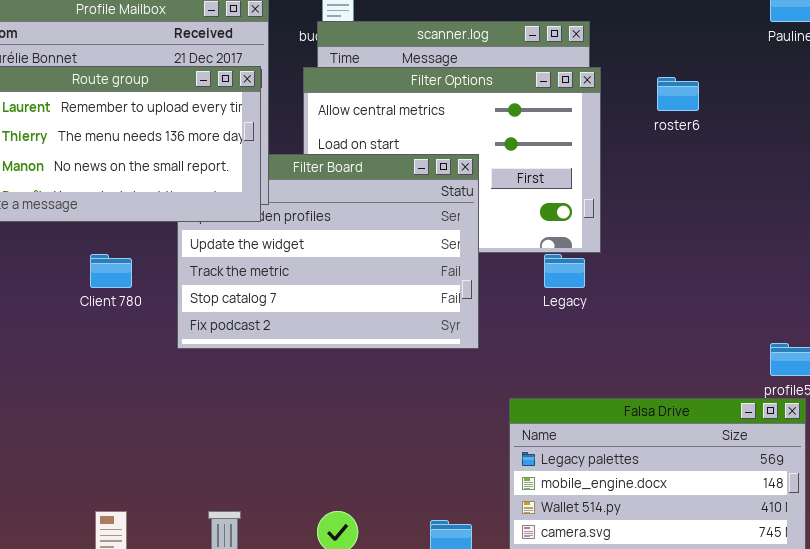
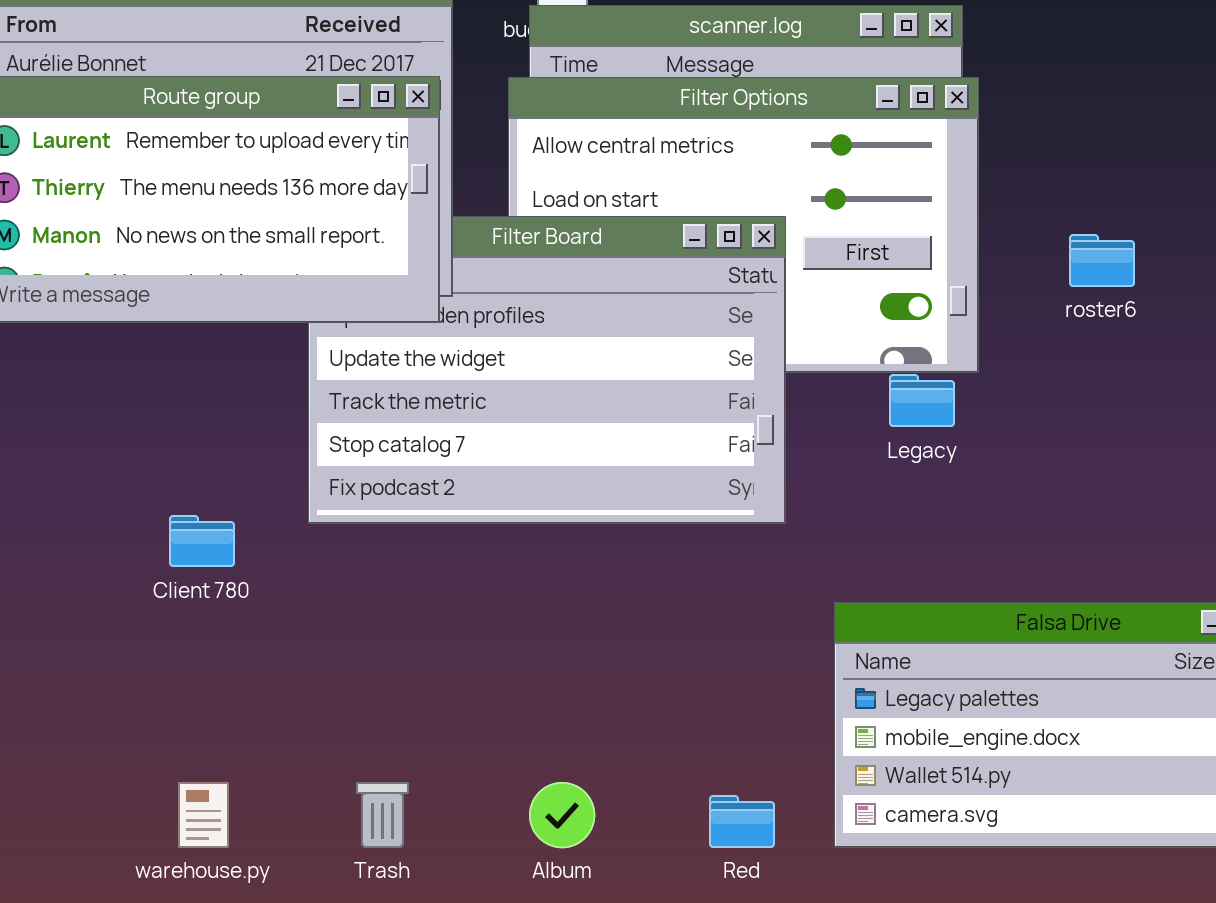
roster6: [657,77,699,111] -> [1069,234,1135,287], moved
Client 780: [90,254,132,288] -> [169,515,235,567], moved

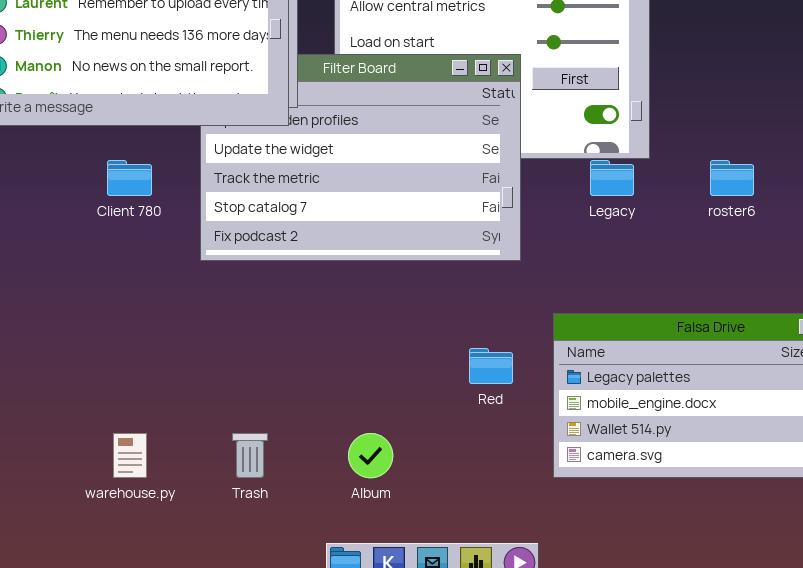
roster6: [1069,234,1135,287] -> [710,160,754,196], moved
Client 780: [169,515,235,567] -> [107,160,152,196], moved
Red: [709,795,775,848] -> [469,348,513,384], moved

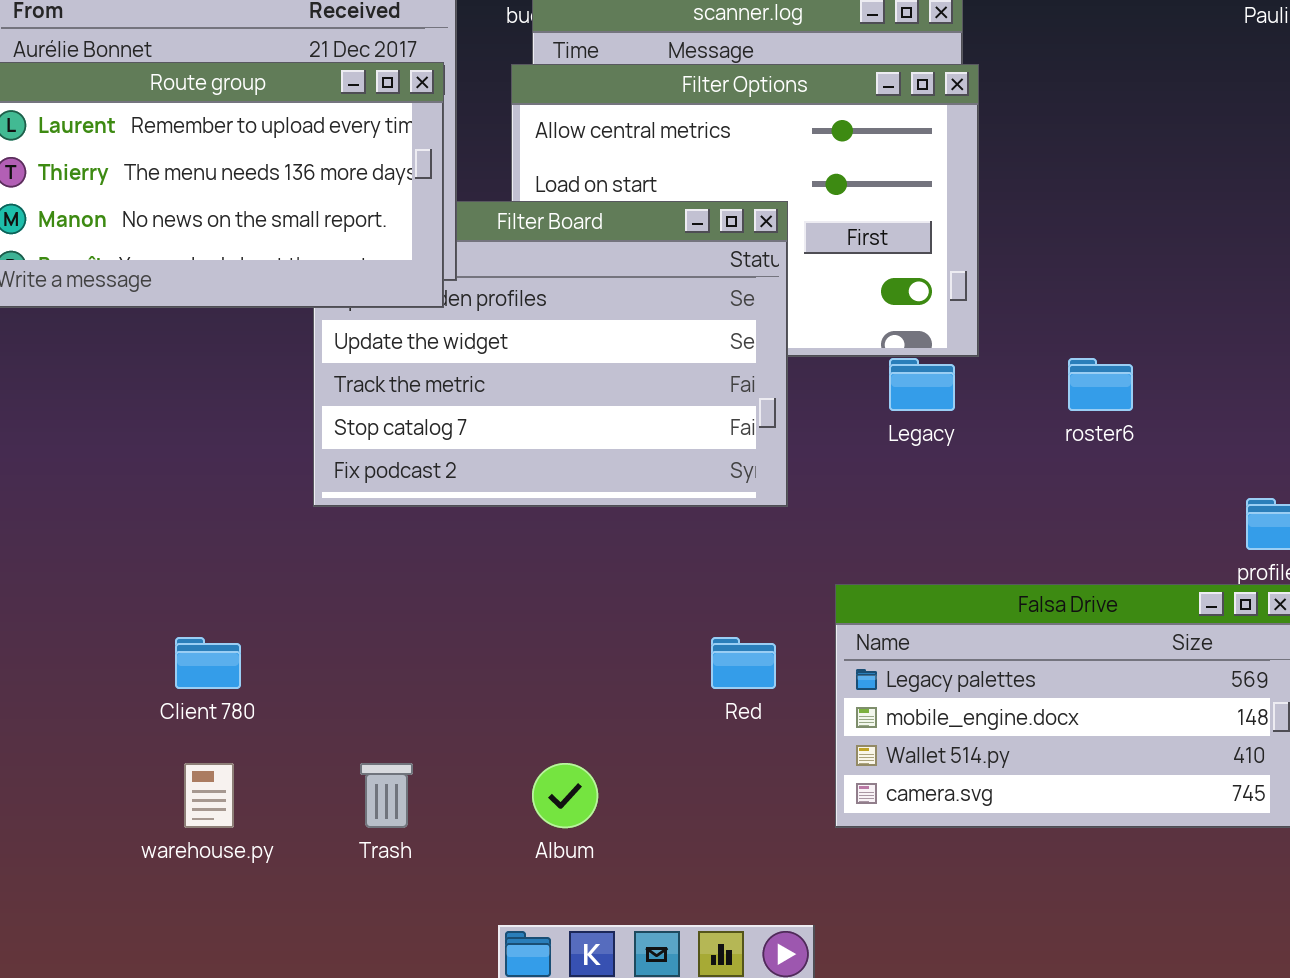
Client 780: [107,160,152,196] -> [175,637,241,689], moved

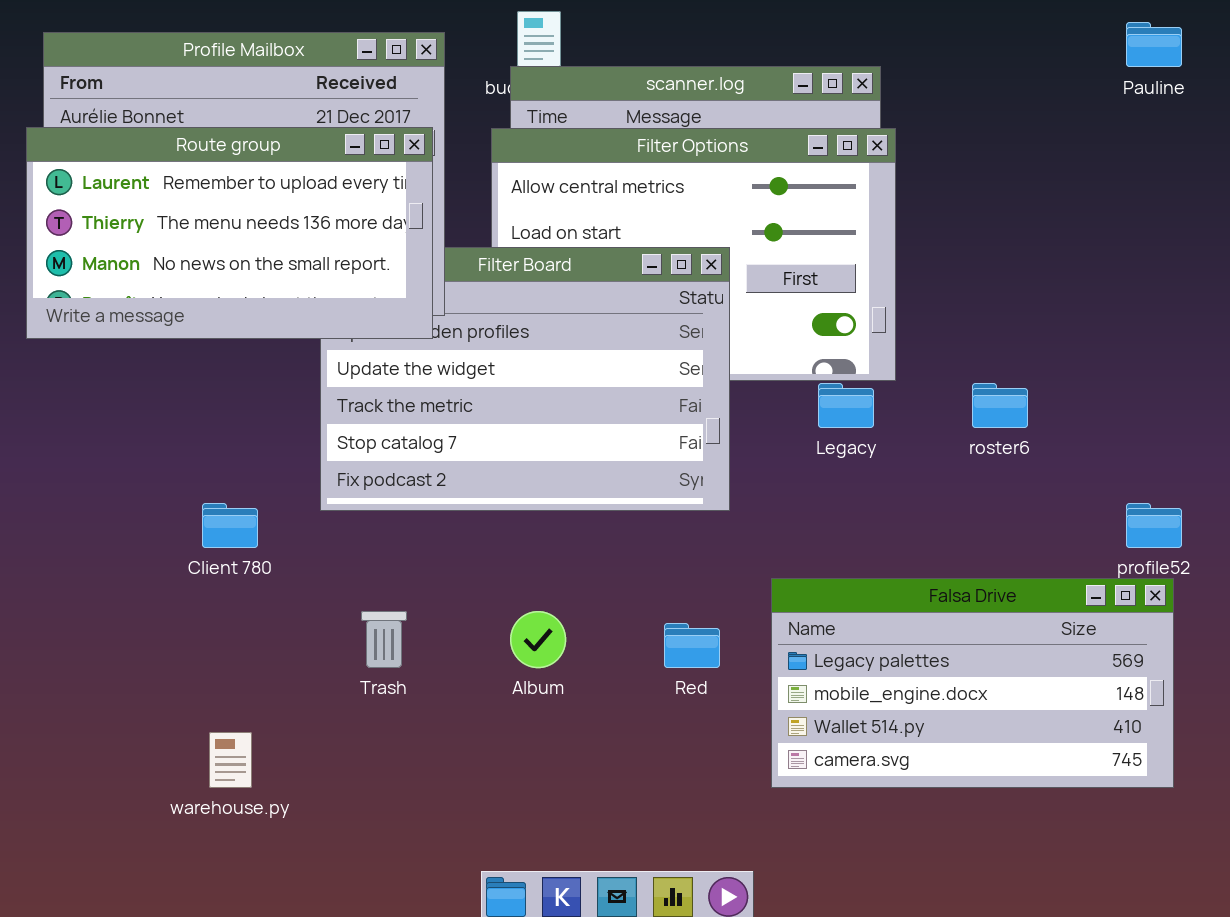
Client 780: [175,637,241,689] -> [202,503,258,548], moved
Trash: [360,763,413,828] -> [361,611,407,668], moved
Album: [532,763,598,828] -> [510,611,566,668], moved

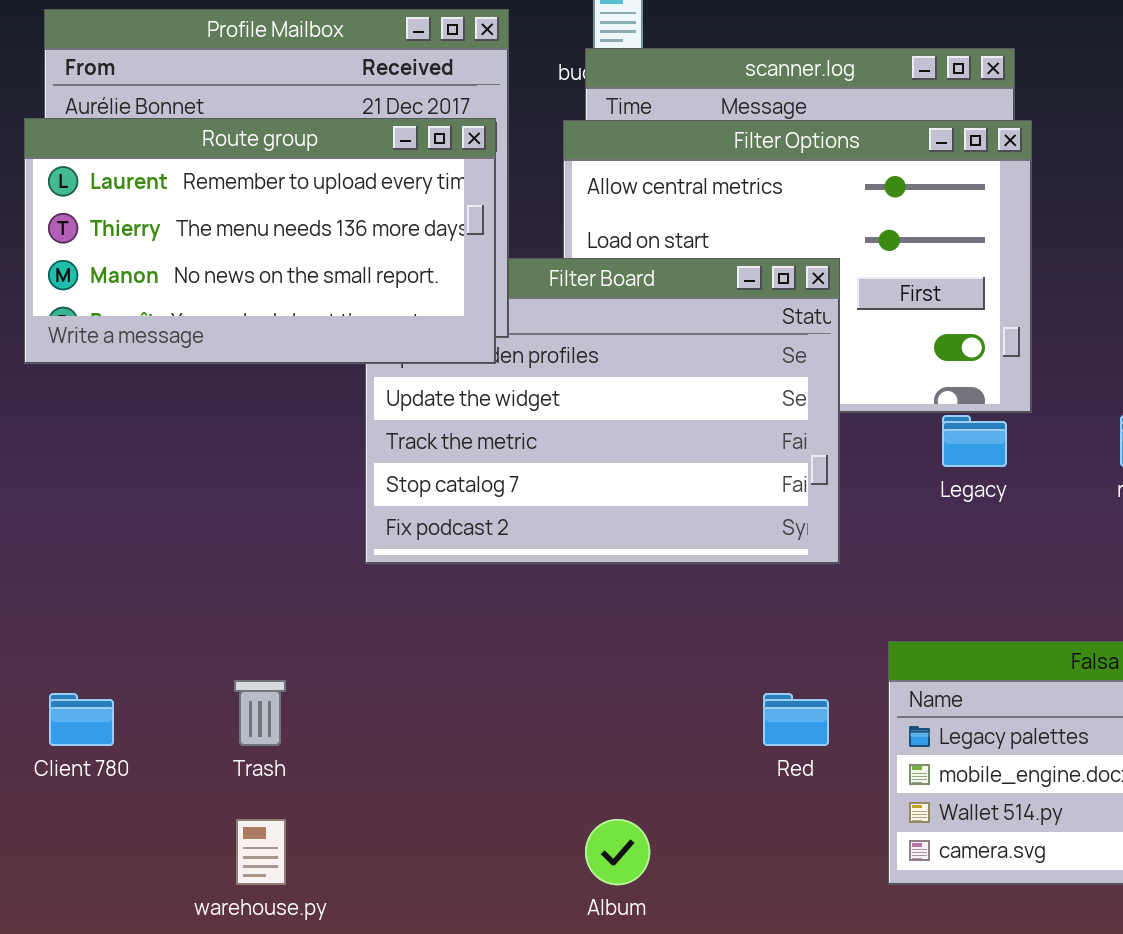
Client 780: [202,503,258,548] -> [49,693,114,746], moved
Trash: [361,611,407,668] -> [234,680,286,746], moved
Album: [510,611,566,668] -> [585,819,650,885], moved

